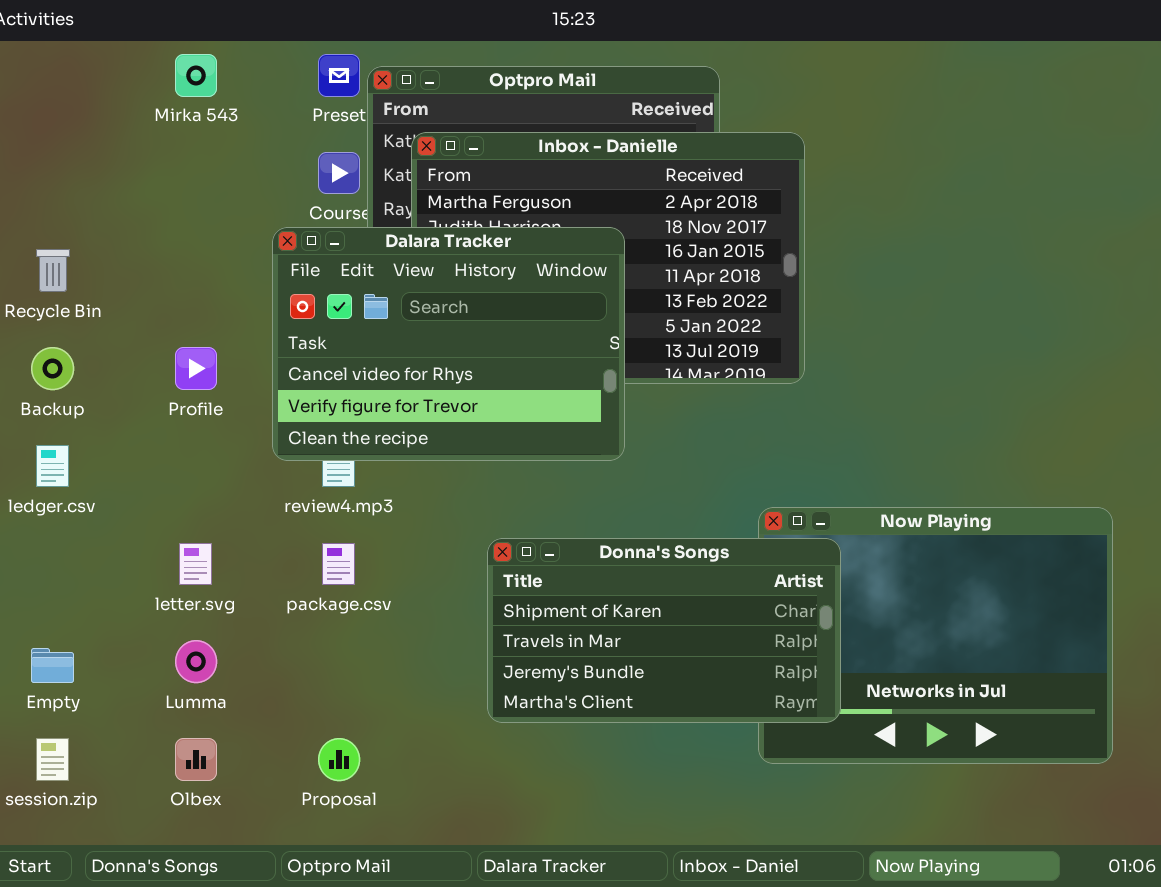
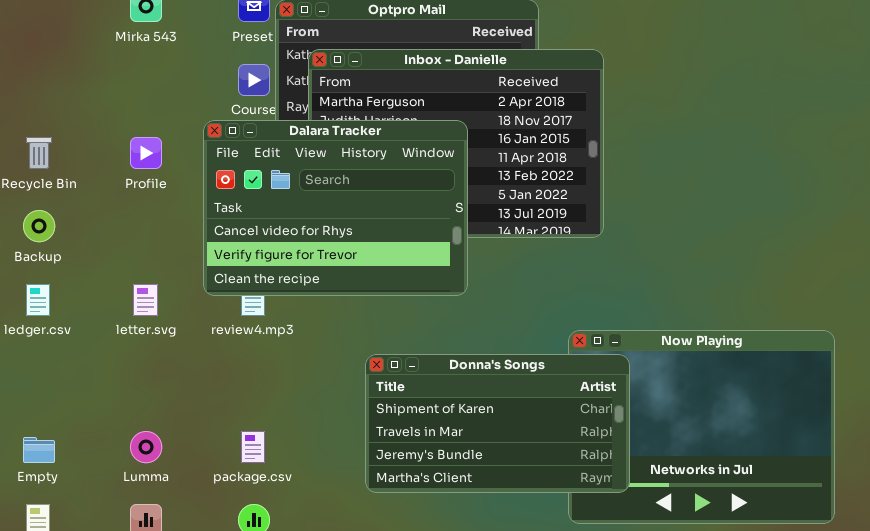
Profile: [175,347,217,390] -> [130,137,162,169], moved
letter.svg: [179,543,212,585] -> [133,284,158,316], moved
package.csv: [322,543,355,585] -> [241,431,265,463], moved

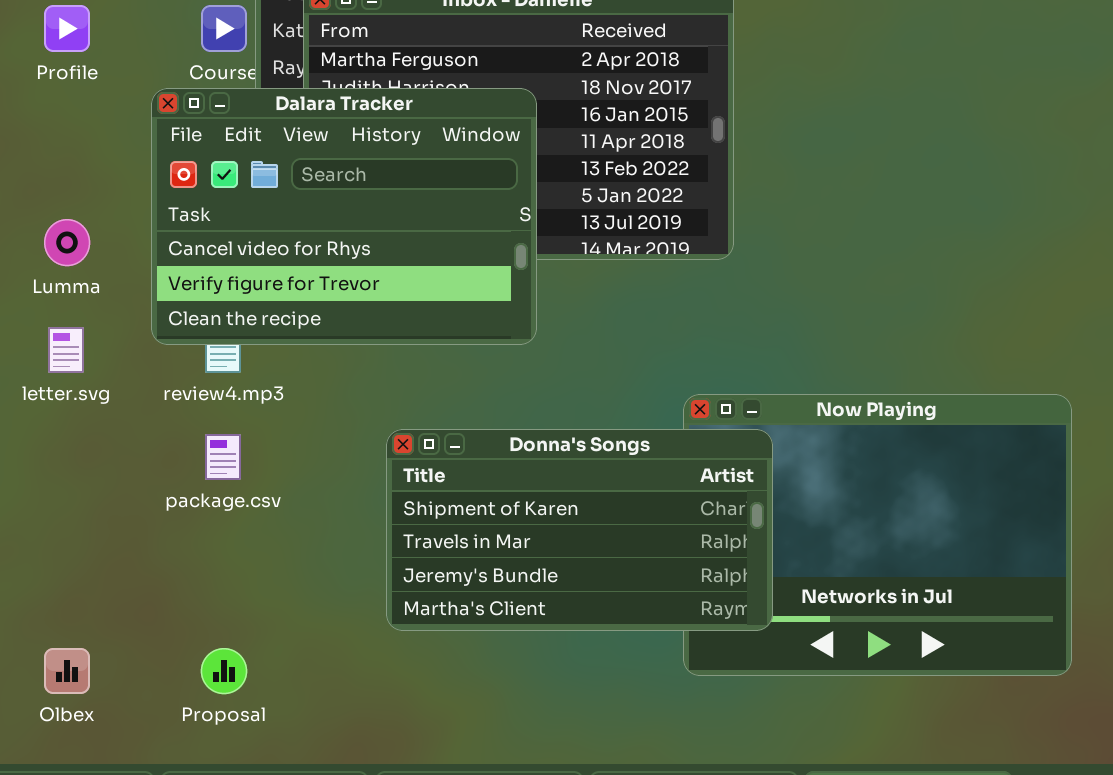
Profile: [130,137,162,169] -> [44,5,90,52], moved
Lumma: [130,431,162,463] -> [44,219,90,266], moved
package.csv: [241,431,265,463] -> [205,434,241,480], moved

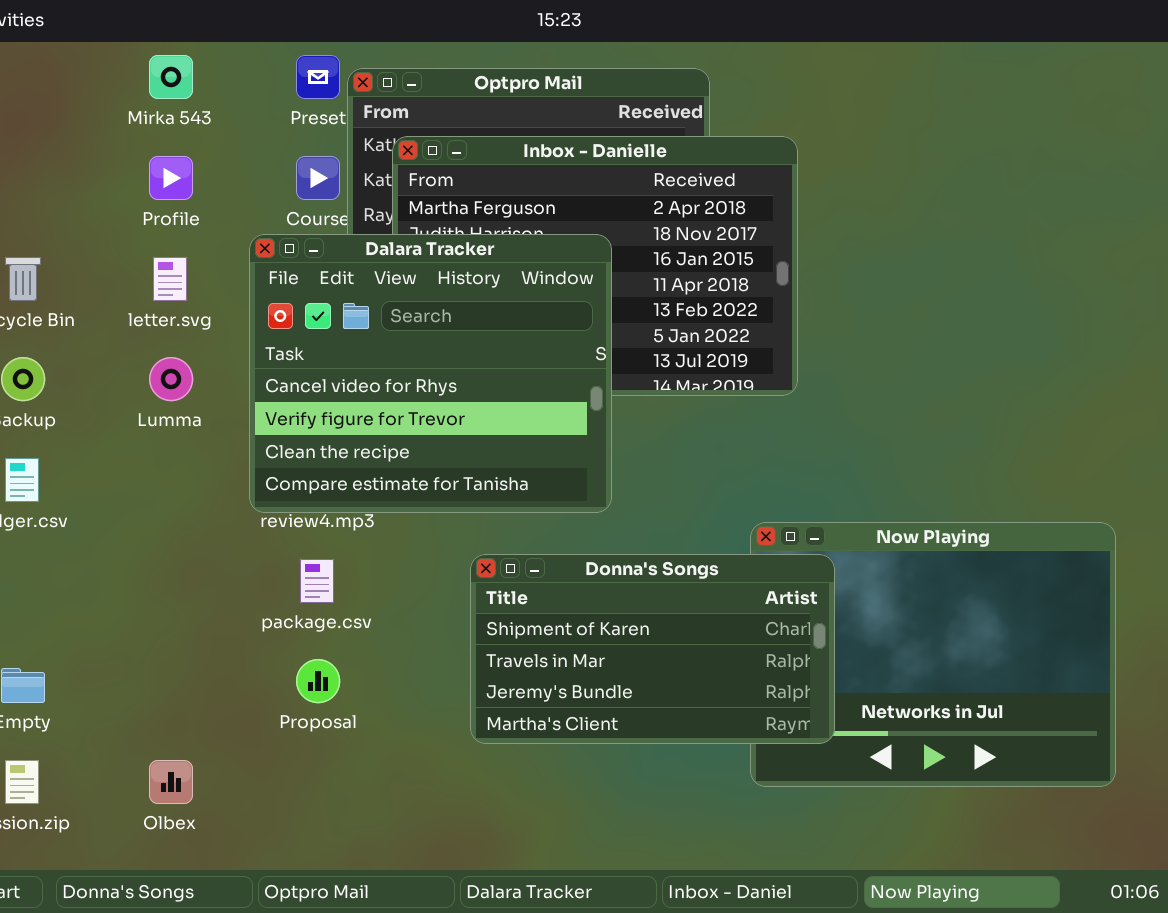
Dalara Tracker: [151,88,537,345] -> [249,234,612,513], resized
letter.svg: [48,327,84,373] -> [153,257,187,301], moved
Proposal: [201,648,247,694] -> [296,659,340,703], moved

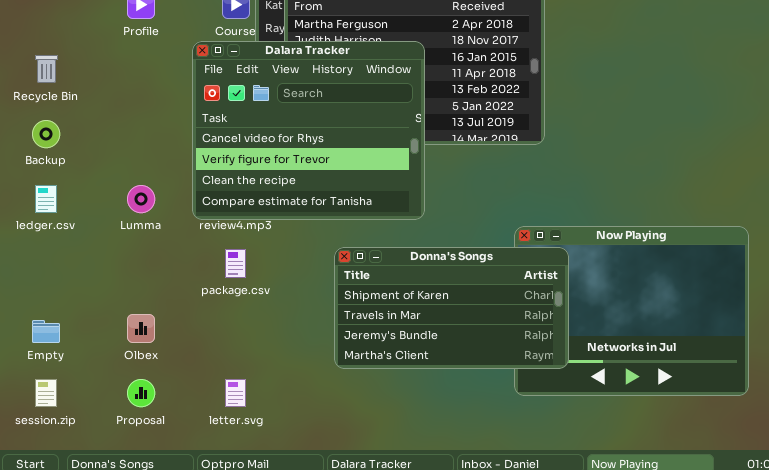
letter.svg: [153,257,187,301] -> [225,379,246,407], moved
Lumma: [149,357,193,401] -> [127,185,155,213], moved
Proposal: [296,659,340,703] -> [127,379,155,407], moved
Olbex: [149,760,193,804] -> [127,314,155,343], moved

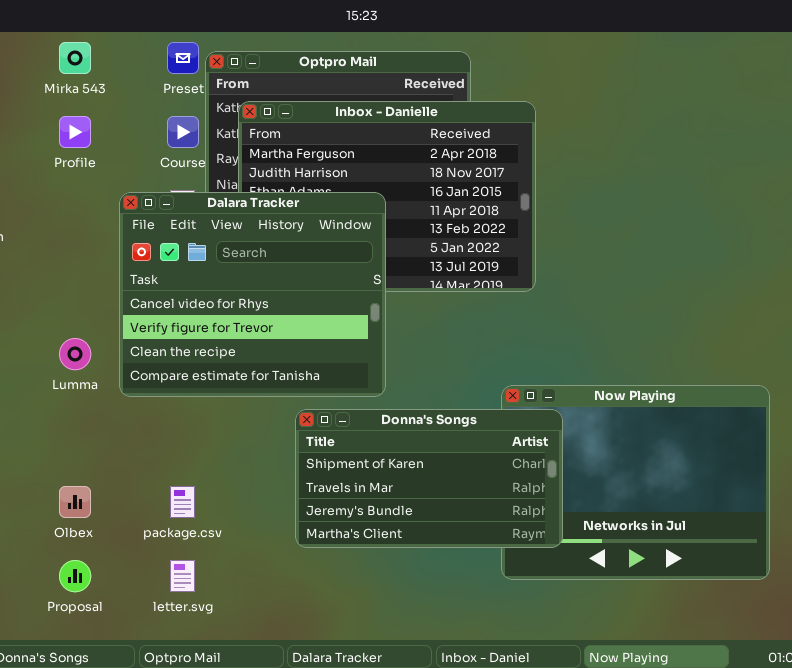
Dalara Tracker: [192,41,425,220] -> [119,192,386,397], moved
package.csv: [225,249,246,278] -> [170,486,195,518], moved

